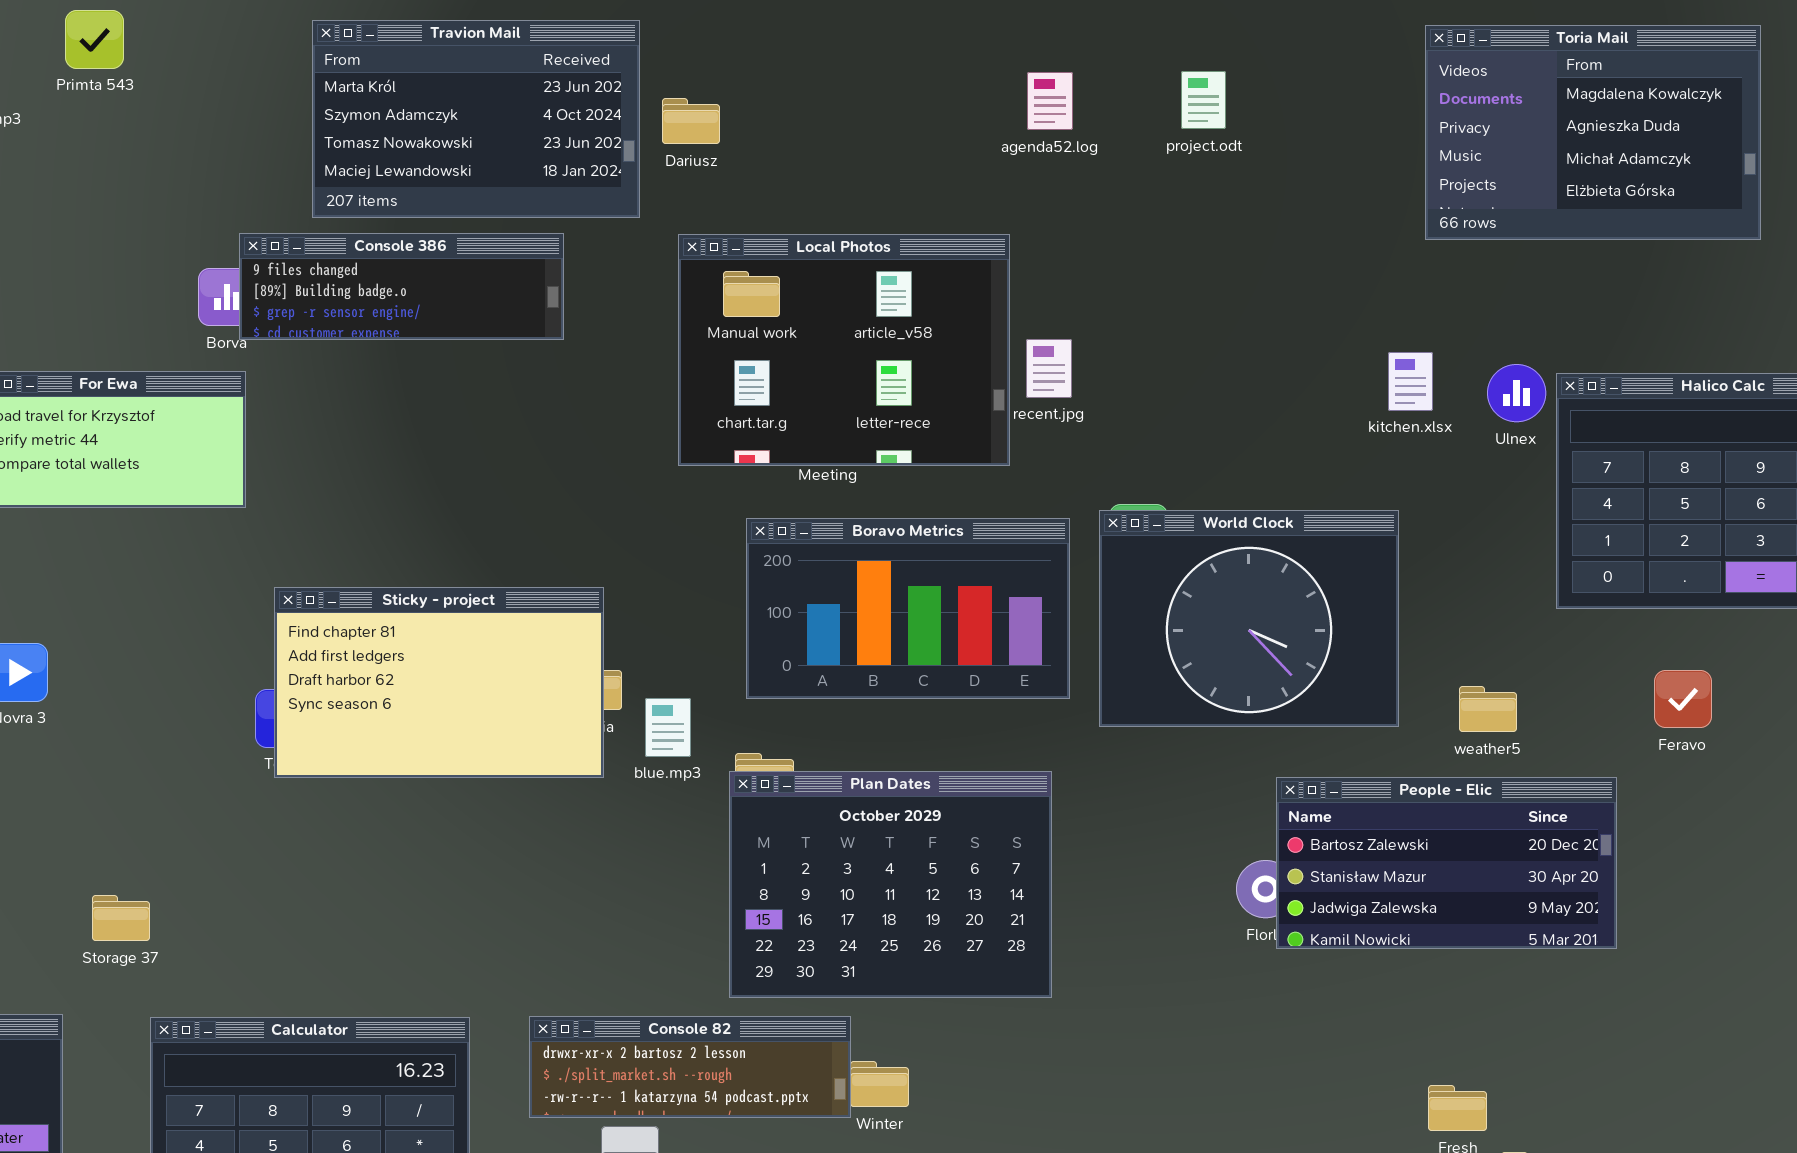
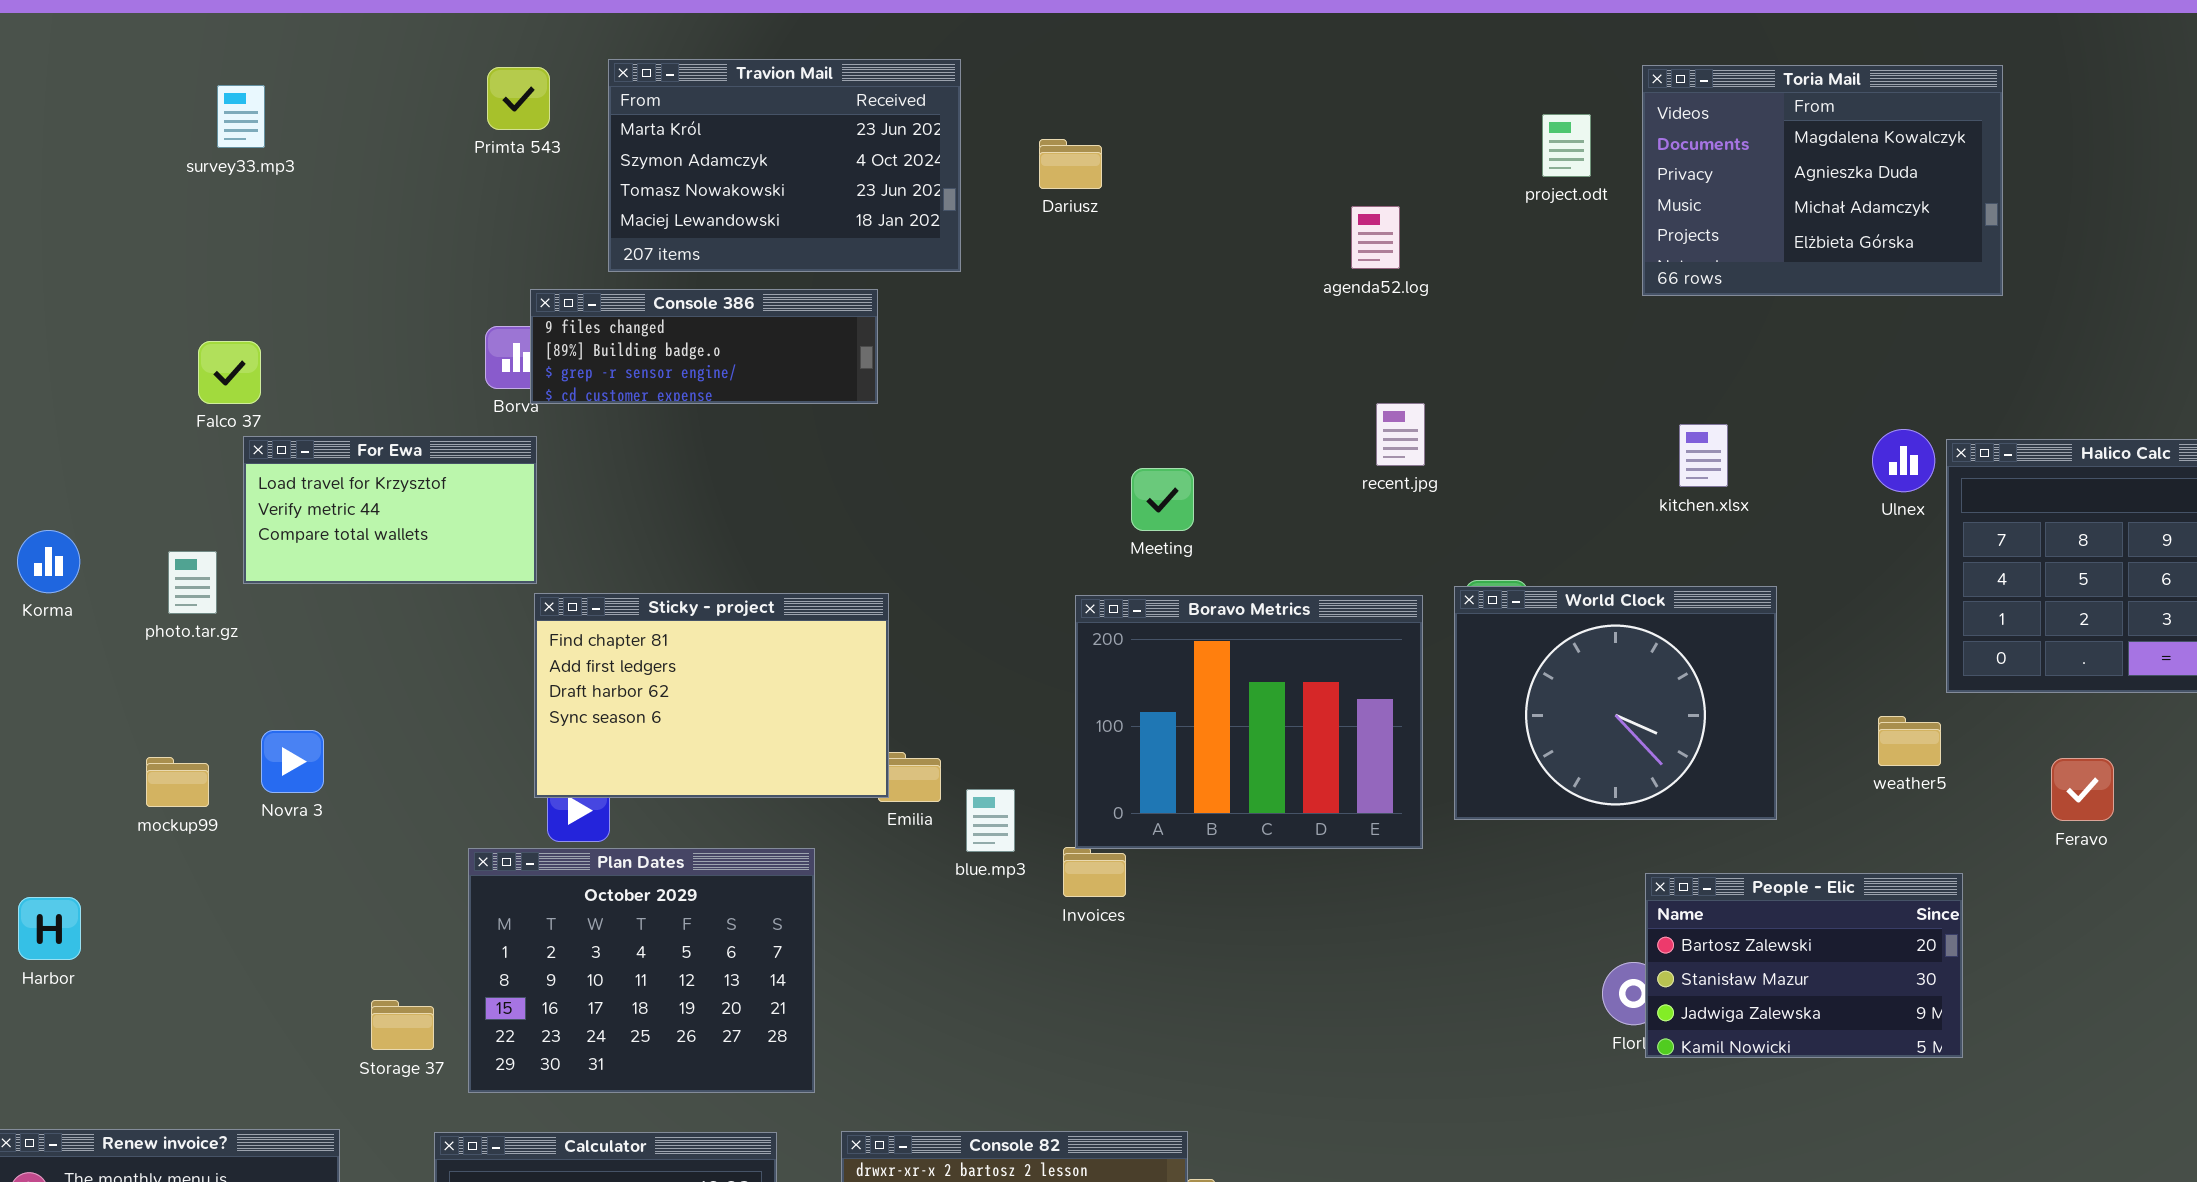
Primta 543: [65,10,124,69] -> [487,67,550,130], moved
Toria Mail: [1425,25,1761,240] -> [1642,65,2003,296], moved
agenda52.log: [1027,72,1073,130] -> [1351,206,1400,269], moved
Dariusz: [662,98,720,144] -> [1039,139,1102,189], moved
Local Photos: [678,234,1010,466] -> none, closed
kitchen.xlsx: [1388,352,1433,411] -> [1679,424,1728,487], moved
Boravo Metrics: [746,518,1070,699] -> [1075,595,1423,849], resized
Sticky - project: [274,587,604,778] -> [534,593,889,798], moved
weather5: [1459,686,1517,732] -> [1878,716,1941,766], moved
Plan Dates: [729,771,1052,998] -> [468,848,815,1093], moved
People - Elic: [1276,777,1617,949] -> [1645,873,1963,1058], resized

